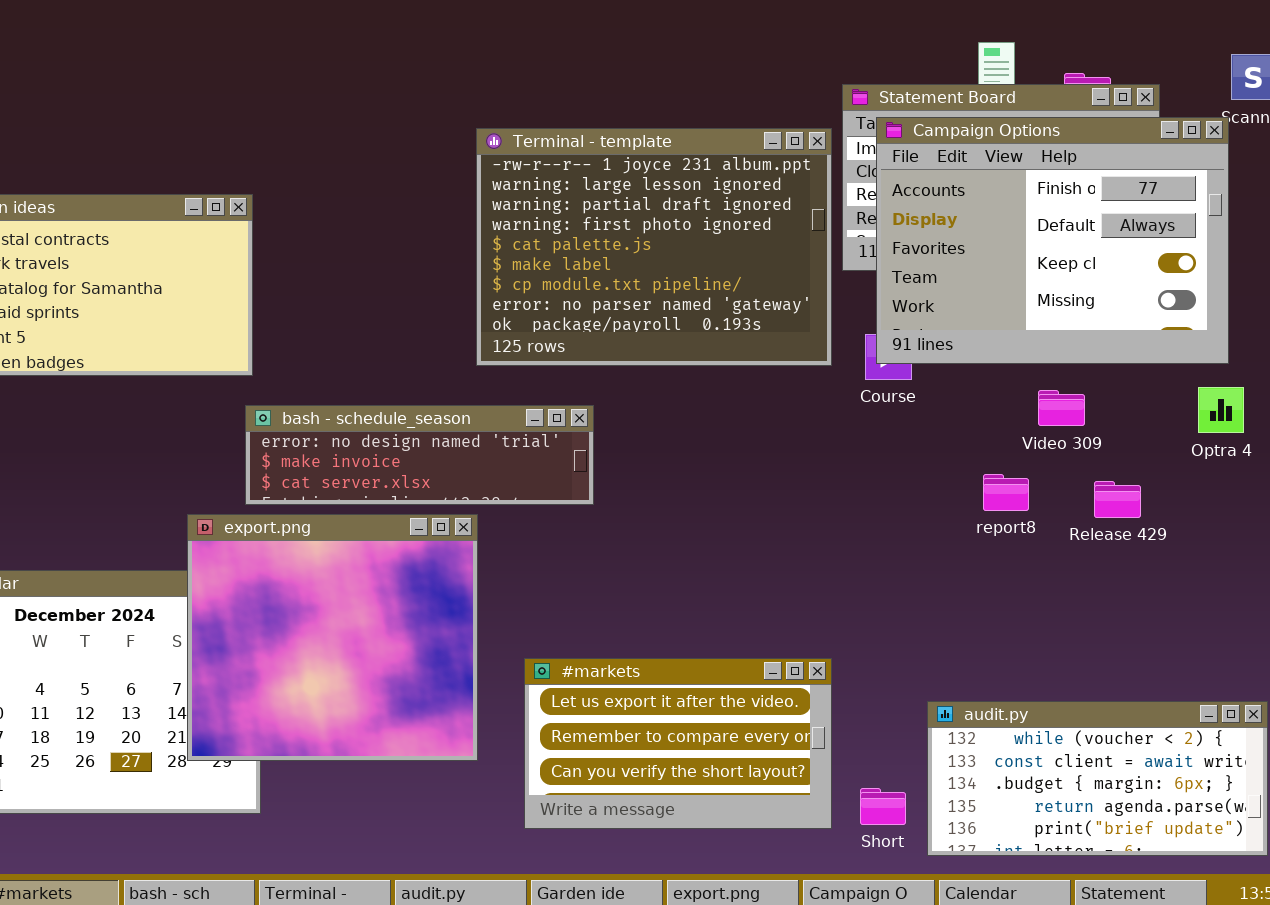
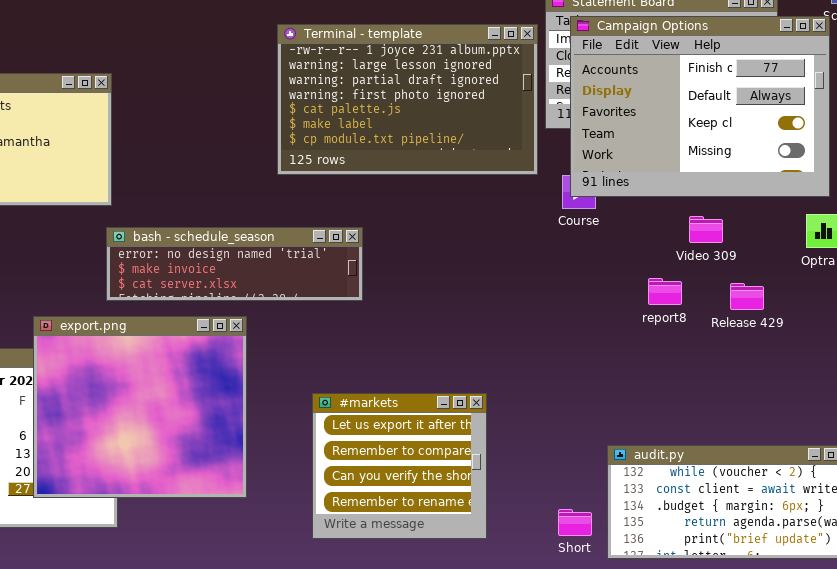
Terminal - template: [476,128,832,366] -> [277,24,538,175], resized
export.png: [187,514,478,761] -> [33,316,247,498], moved
#markets: [524,658,832,829] -> [312,393,487,539], resized

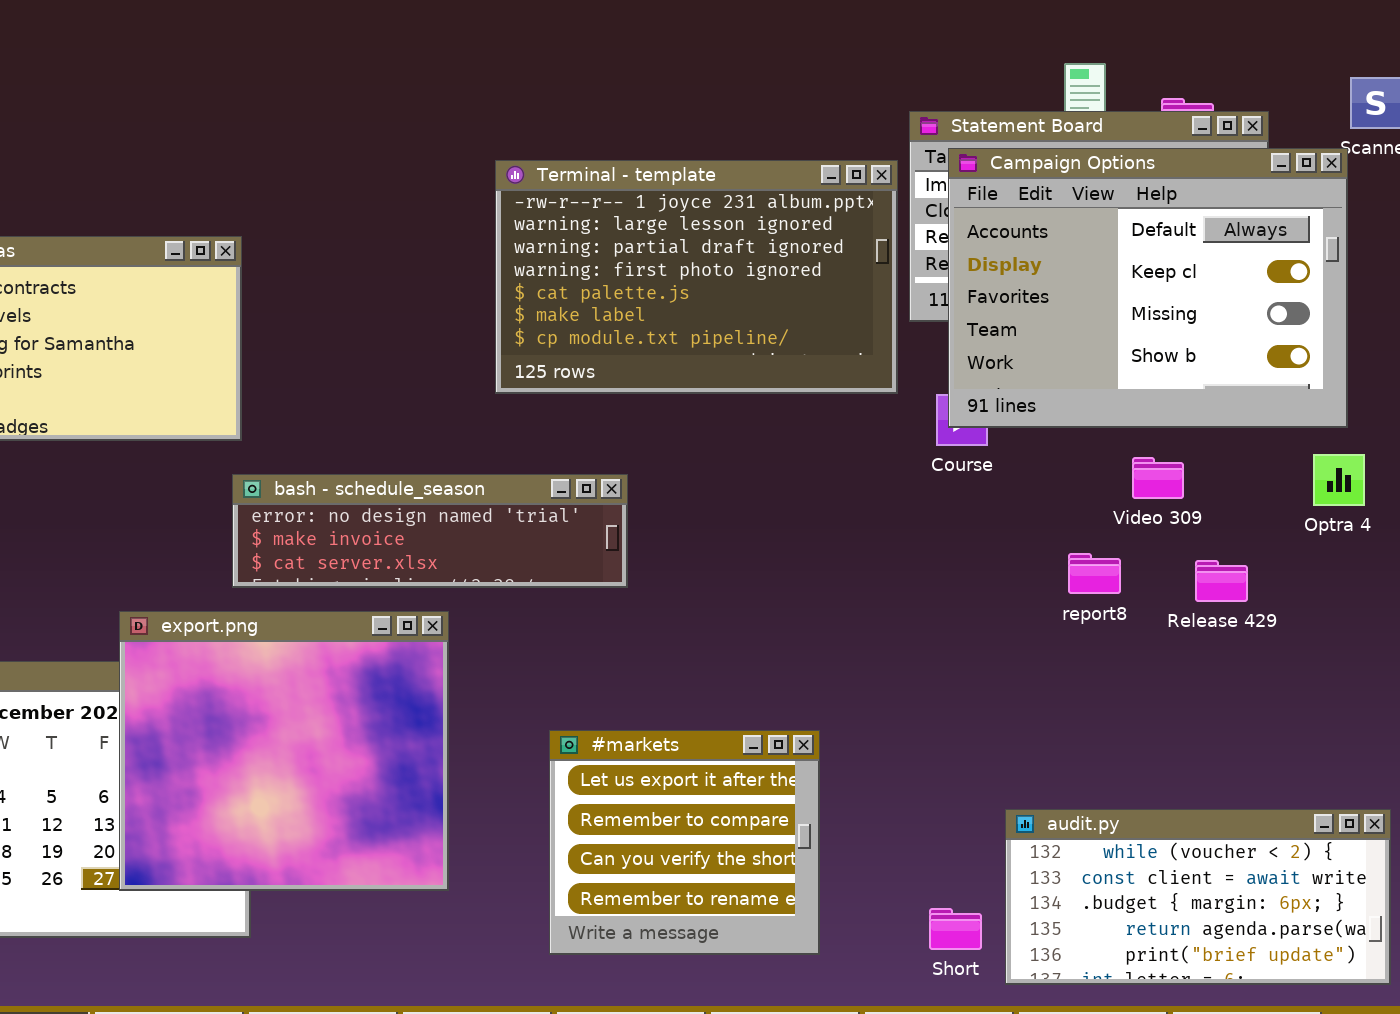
Campaign Options: [570,16,830,197] -> [948,148,1348,428], scrolled down 1 row

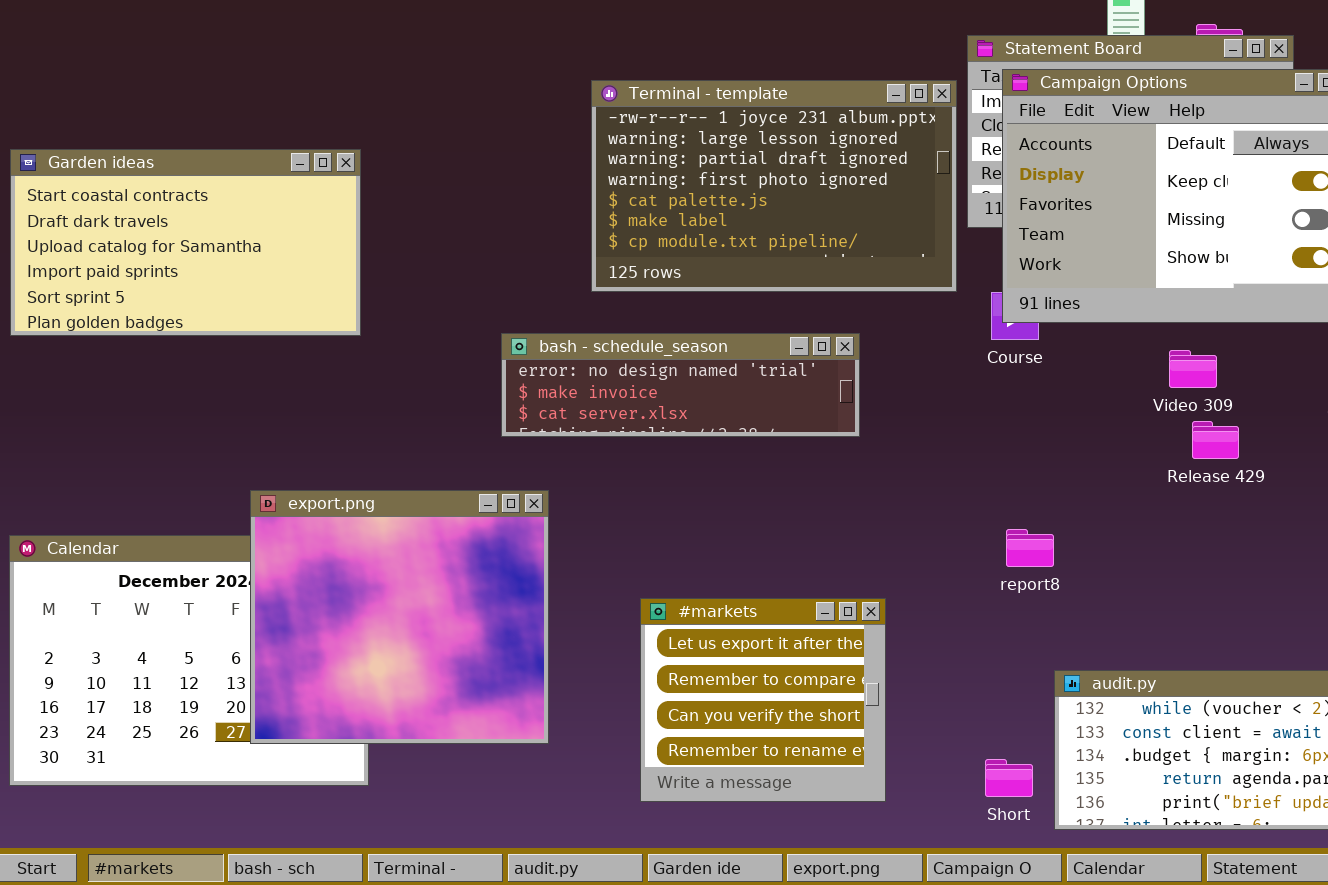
bash - schedule_season: [232,474,628,588] -> [501,333,860,437], moved
report8: [1068,553,1121,594] -> [1006,529,1054,567], moved
Release 429: [1195,560,1248,602] -> [1192,421,1239,459], moved

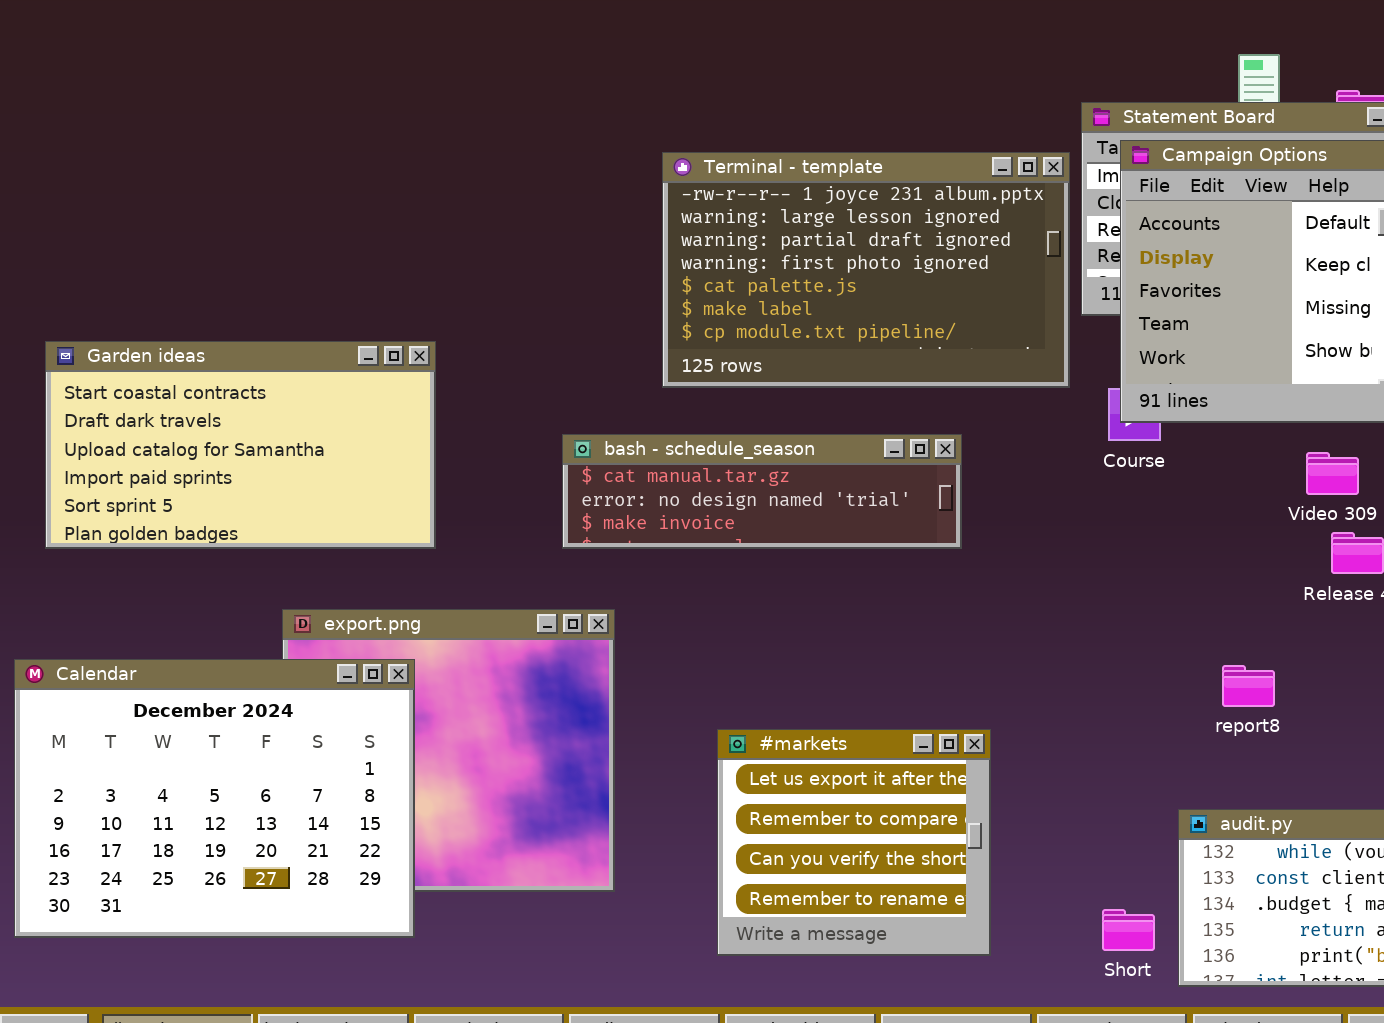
Garden ideas: [10,149,361,336] -> [45,341,436,549], moved
bash - schedule_season: [501,333,860,437] -> [562,434,962,549], scrolled up 1 row
report8: [1006,529,1054,567] -> [1222,665,1275,707], moved
Calendar: [9,535,369,786] -> [14,659,415,938], raised

